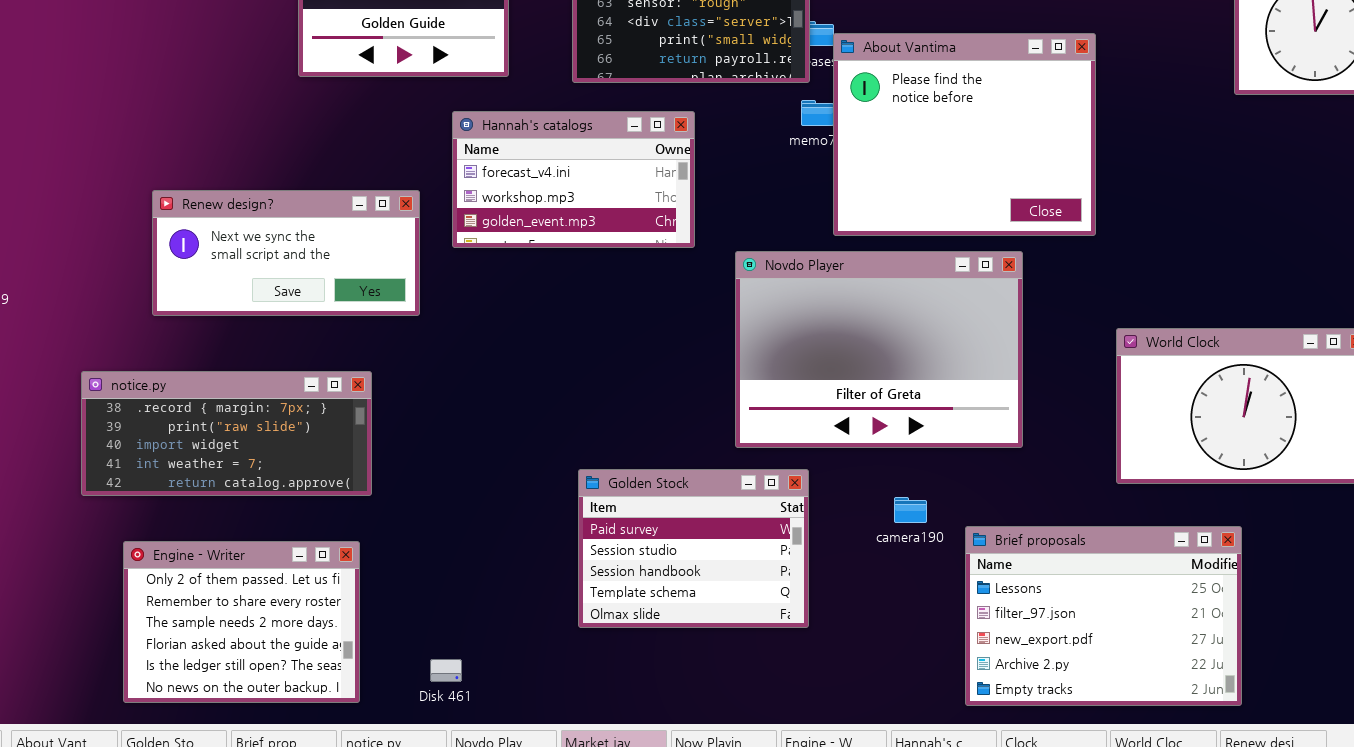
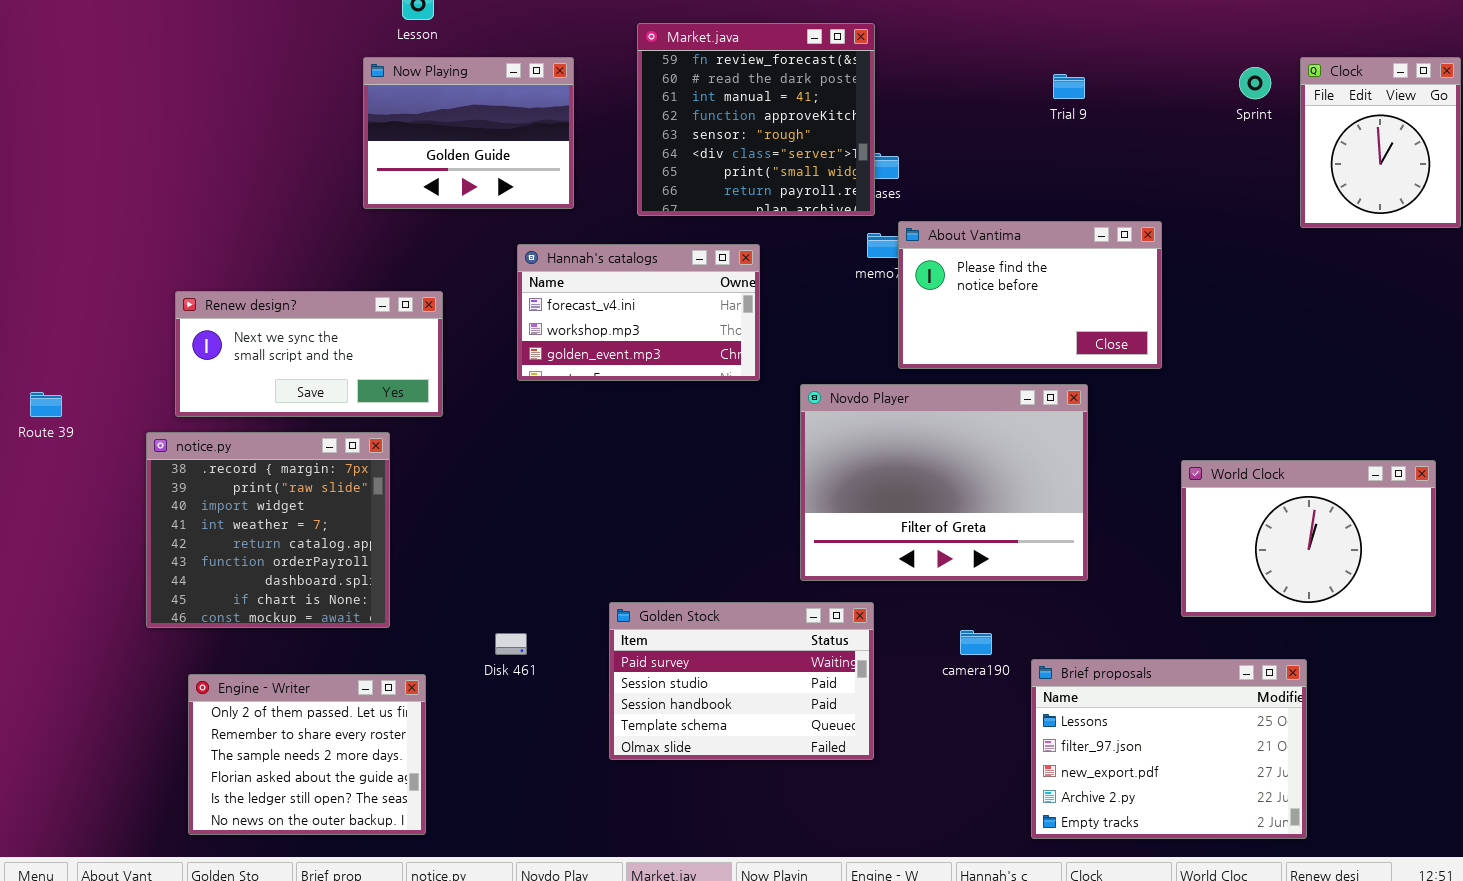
About Vantima: [833,33,1096,236] -> [898,221,1162,369], resized
Renew design?: [152,190,420,316] -> [175,291,443,417], moved
notice.py: [81,371,372,496] -> [146,432,390,628], resized
Golden Stock: [578,469,809,628] -> [609,602,874,760], resized
Disk 461: [430,659,462,682] -> [495,633,527,655], moved

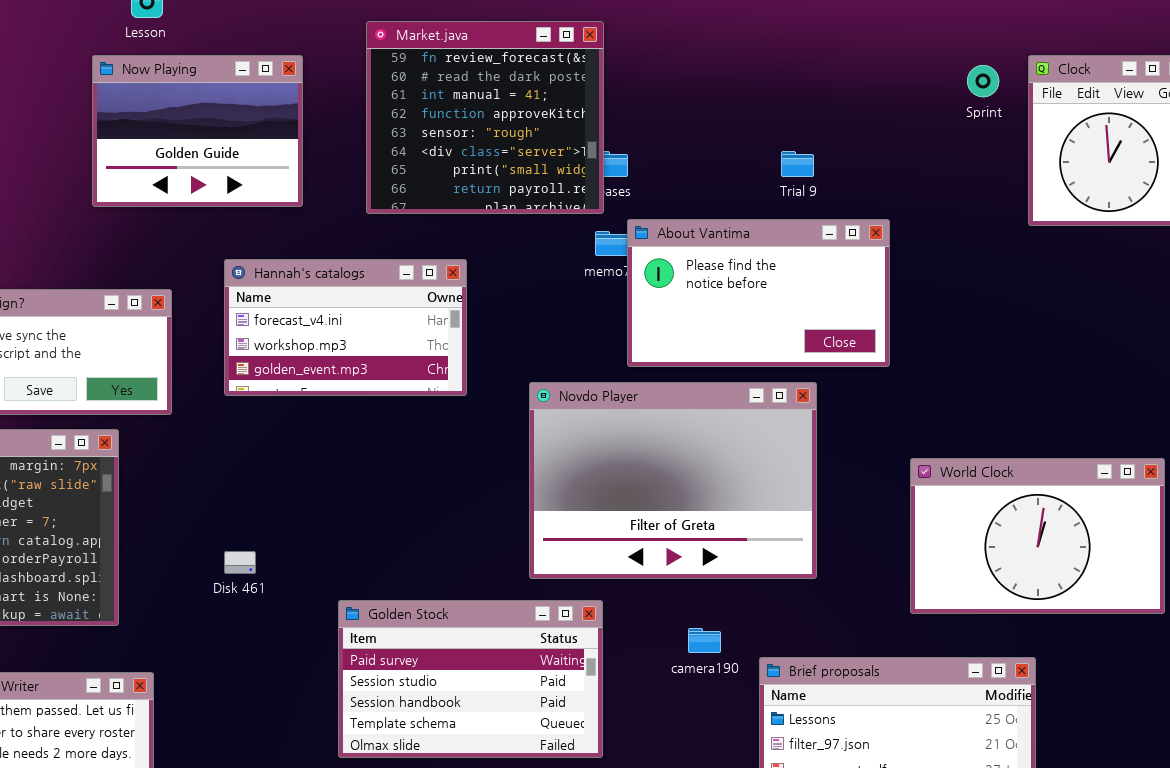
Trial 9: [1053,74,1085,99] -> [781,151,814,177], moved
Hannah's catalogs: [517,244,760,381] -> [224,259,467,396], moved
Disk 461: [495,633,527,655] -> [224,551,256,574], moved

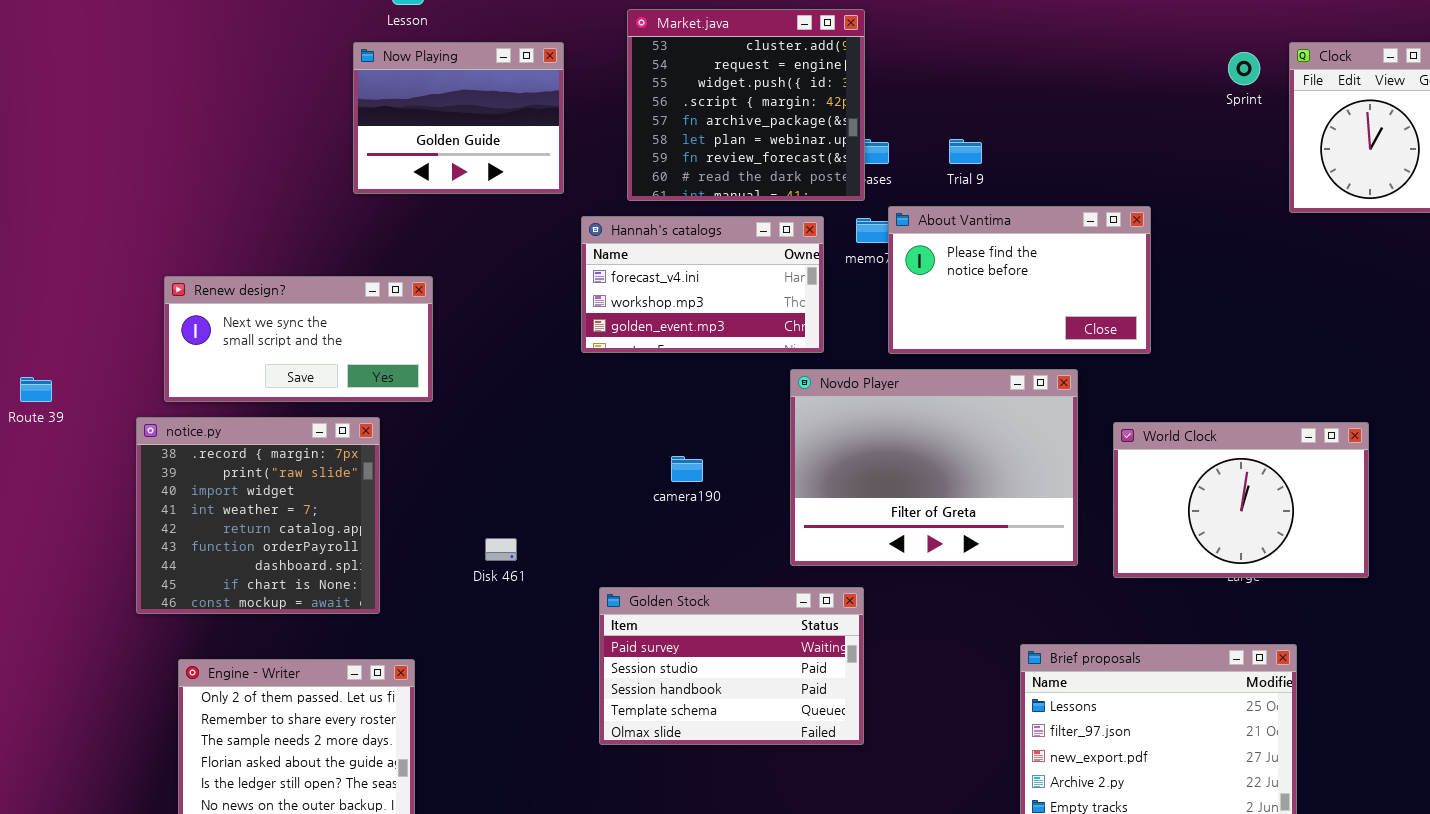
Market.java: [366,21,604,214] -> [627,9,865,201], scrolled up 6 rows
Trial 9: [781,151,814,177] -> [949,139,982,164], moved
Hannah's catalogs: [224,259,467,396] -> [581,216,824,353], moved
World Clock: [910,458,1165,614] -> [1113,422,1369,578], moved
camera190: [688,628,721,653] -> [671,456,703,482], moved

